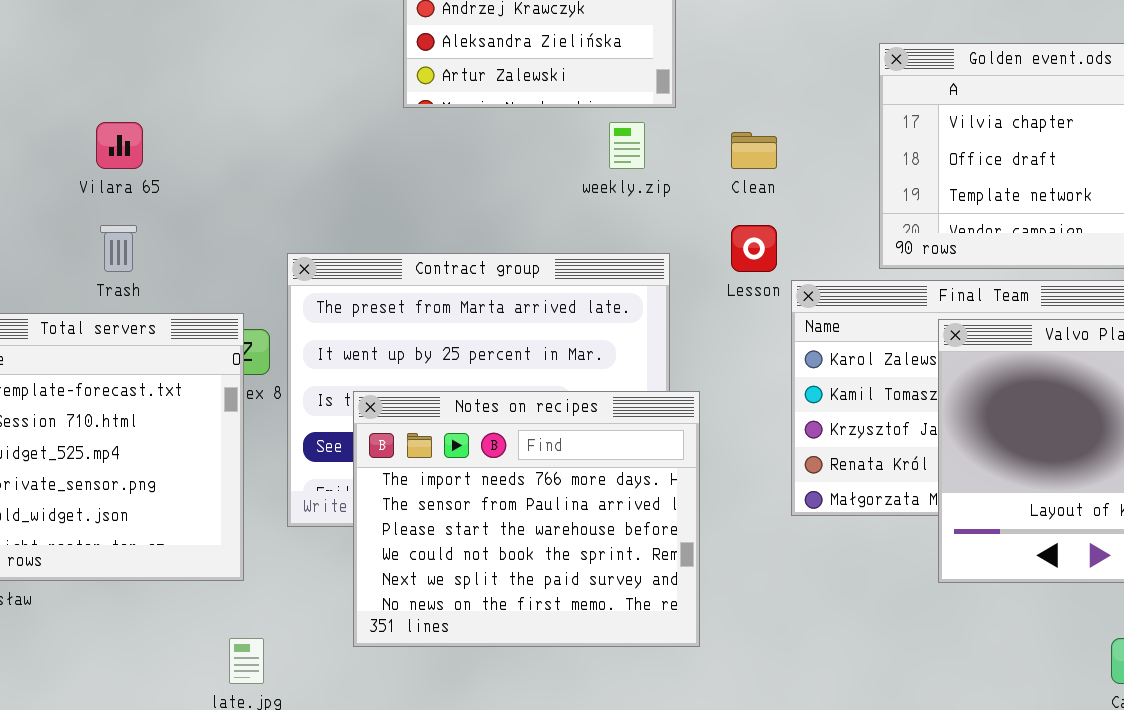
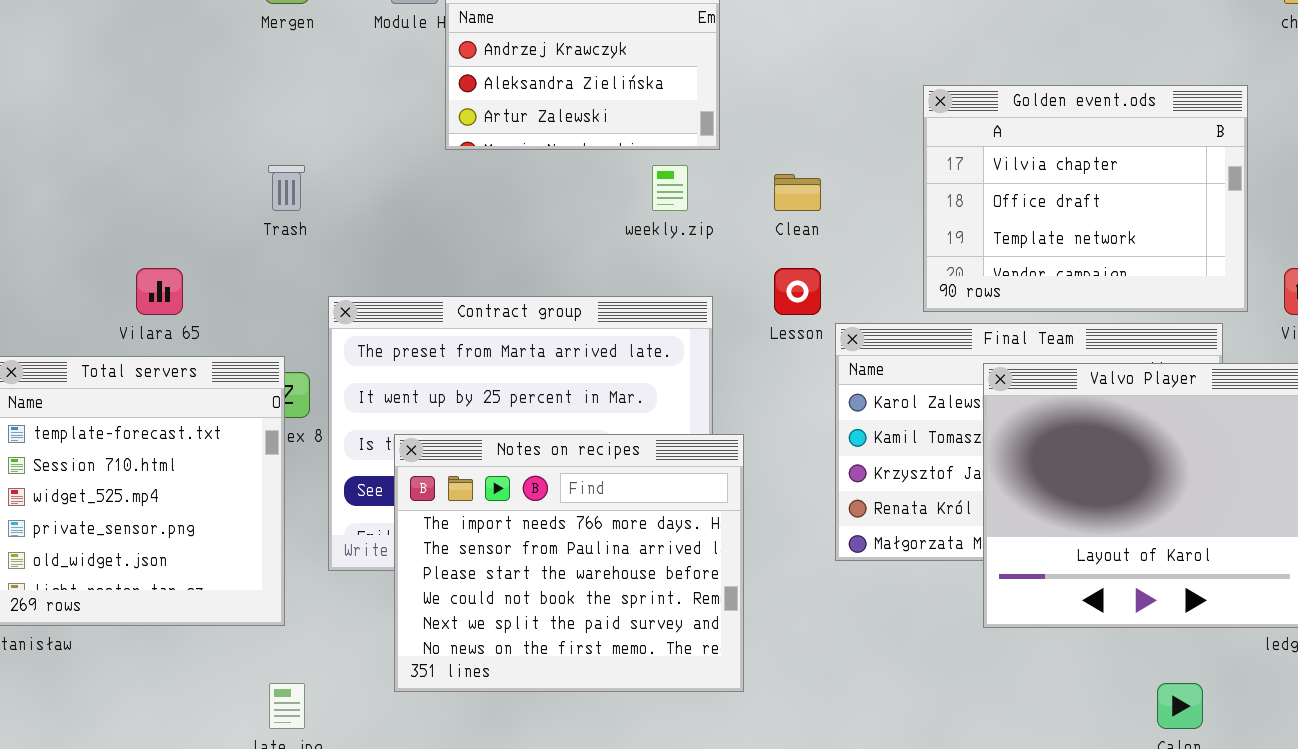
Vilara 65: [96,122,143,169] -> [136,268,183,315], moved
Trash: [100,225,137,272] -> [268,165,305,211], moved

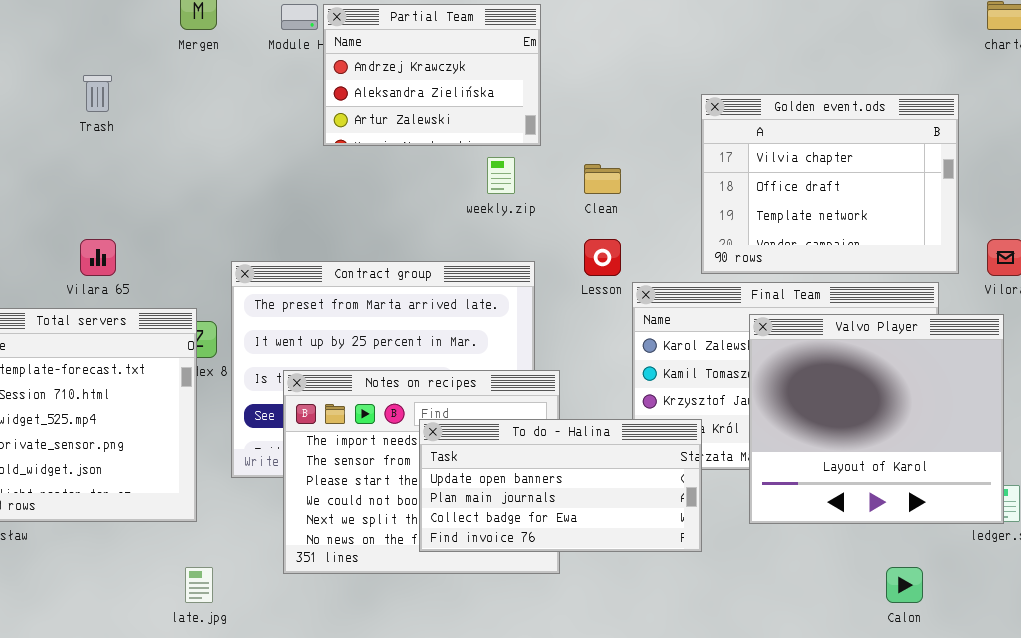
Trash: [268,165,305,211] -> [83,75,112,112], moved
To do - Halina: none -> [419,419,702,552], opened

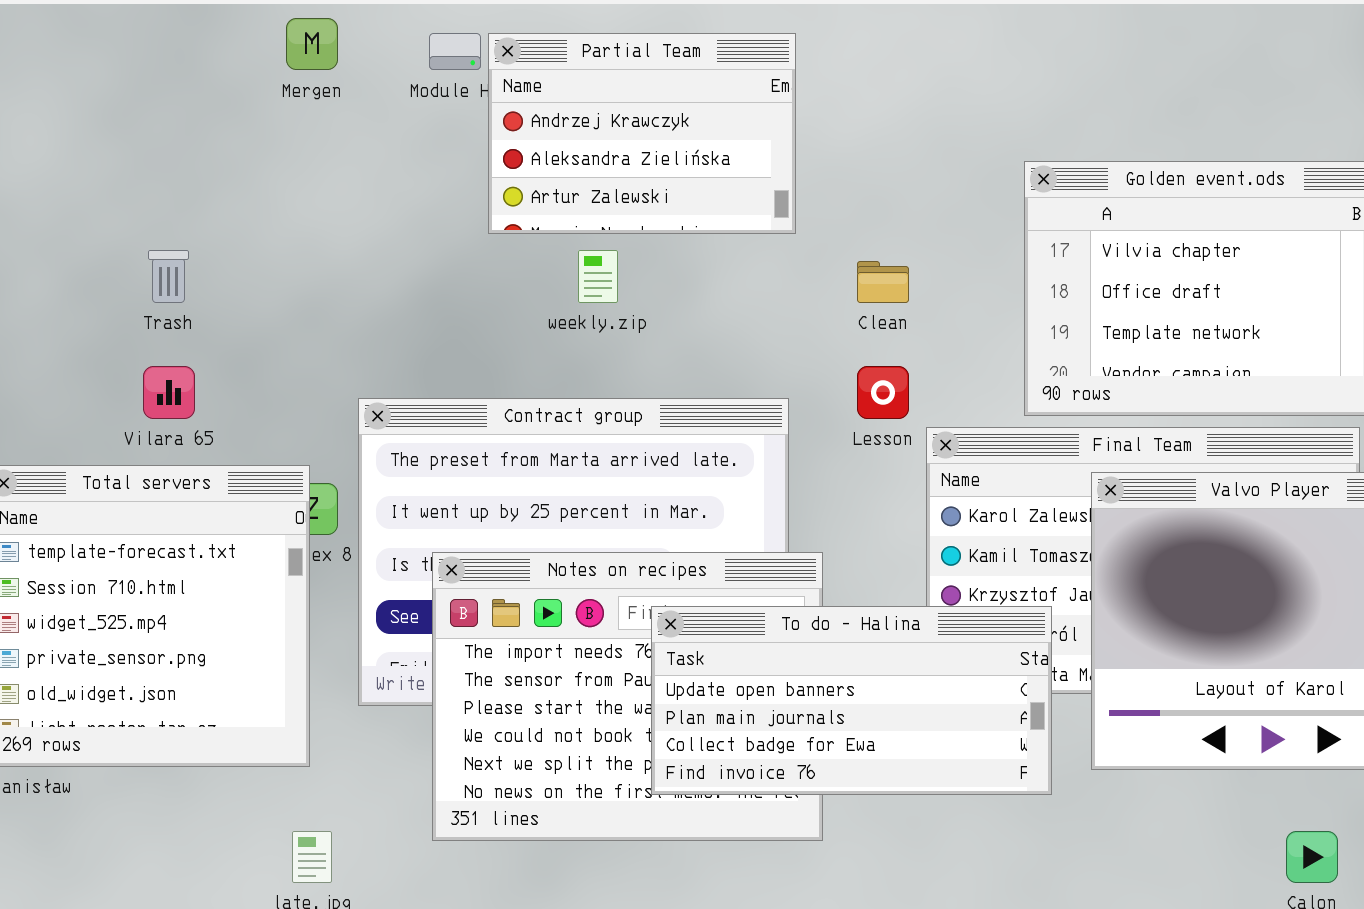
Trash: [83,75,112,112] -> [148,250,189,303], moved
weekly.zip: [487,157,515,194] -> [578,250,618,303], moved
To do - Halina: [419,419,702,552] -> [651,606,1052,795], moved

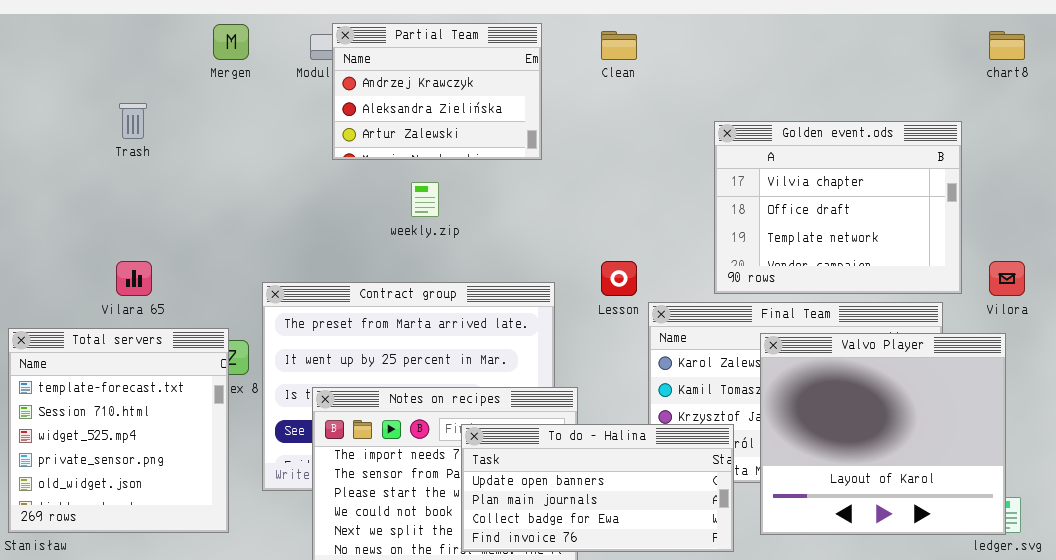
Partial Team: [488,33,796,234] -> [332,23,542,160], moved
Trash: [148,250,189,303] -> [119,103,147,139], moved
Clean: [857,261,909,303] -> [601,31,637,60], moved

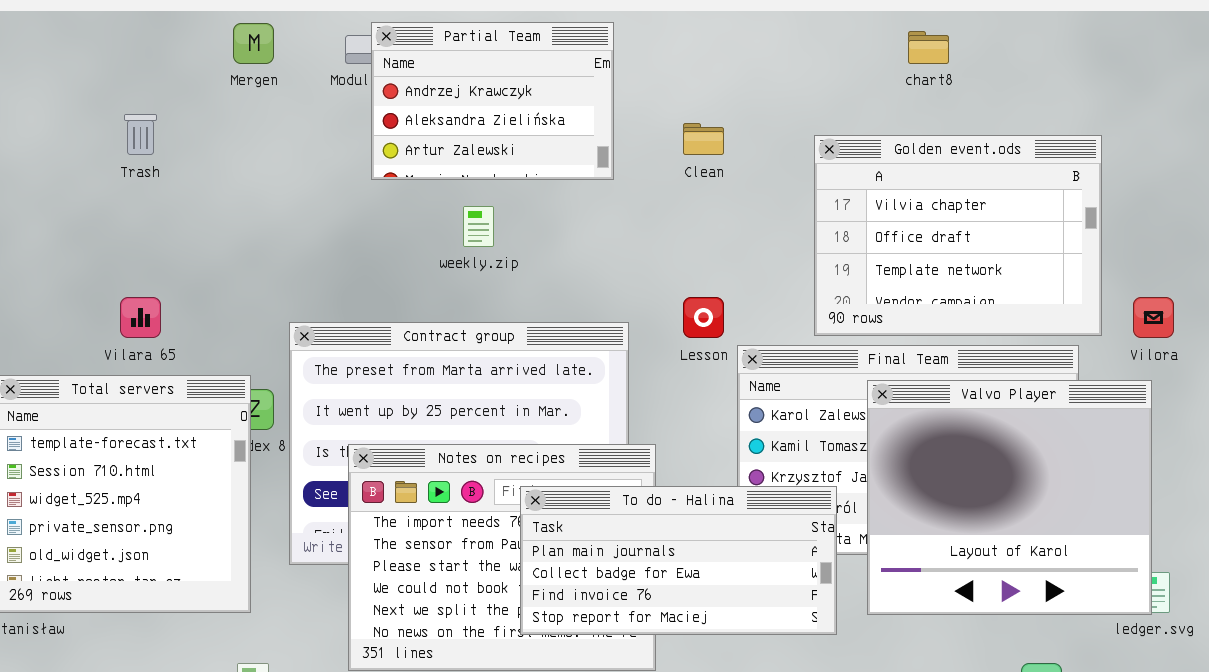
Clean: [601,31,637,60] -> [683,123,724,155], moved
chart8: [989,31,1025,60] -> [908,31,949,64], moved
To do - Halina: [461,424,734,552] -> [520,486,837,635], scrolled down 1 row

